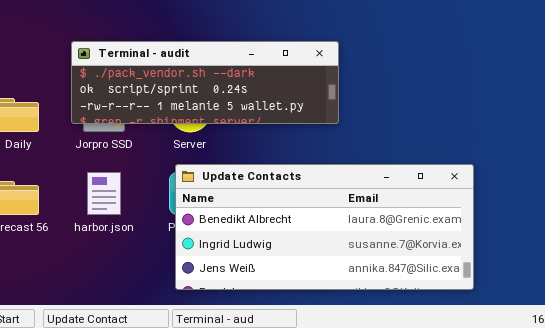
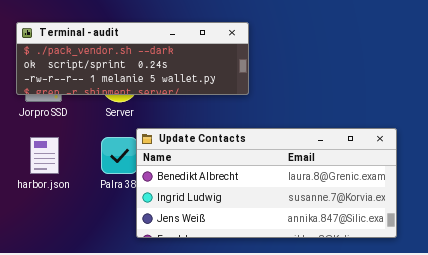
Update Contacts: [175,164,474,290] -> [136,128,397,238], moved

